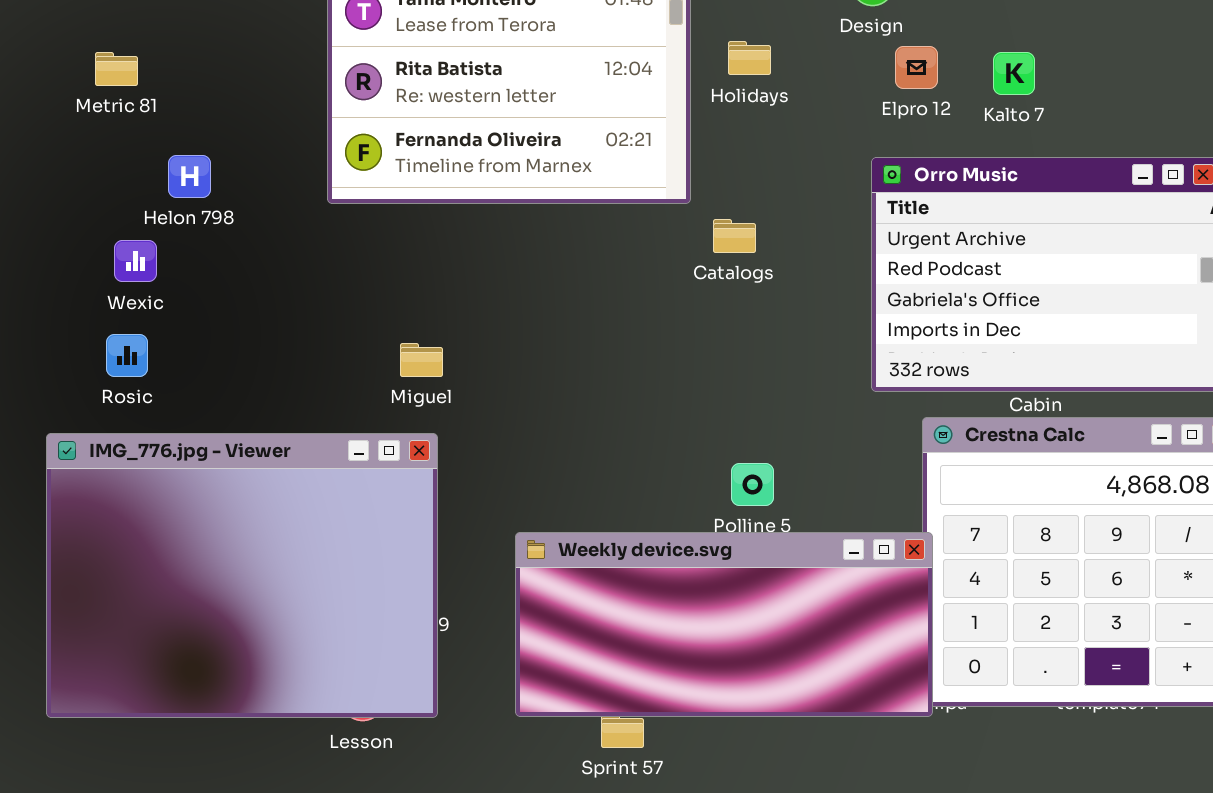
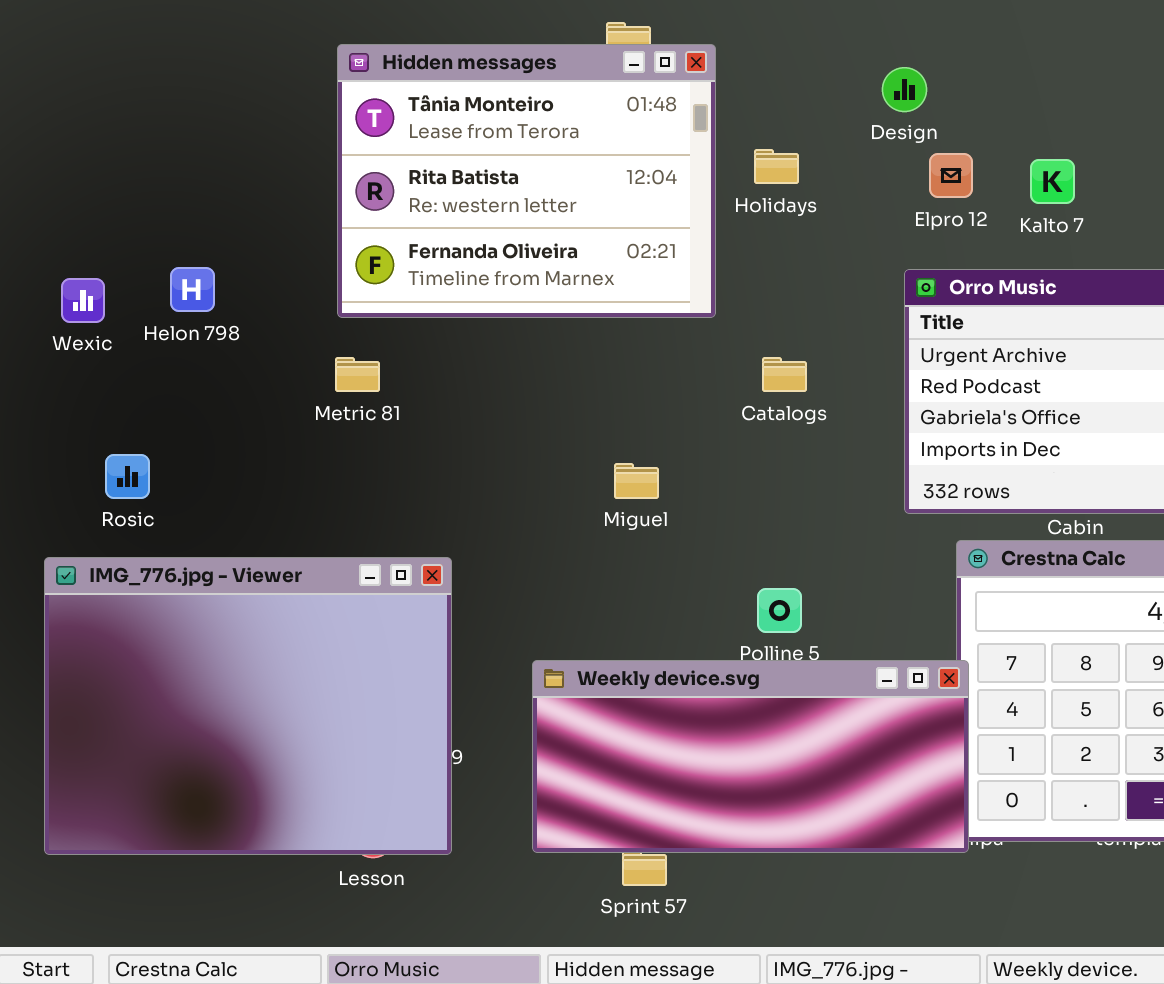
Metric 81: [95,52,138,86] -> [335,357,380,392], moved
Catalogs: [713,219,756,253] -> [762,357,807,392], moved
Wexic: [114,240,157,282] -> [61,278,105,323], moved
Miguel: [400,343,443,377] -> [614,463,659,499], moved

